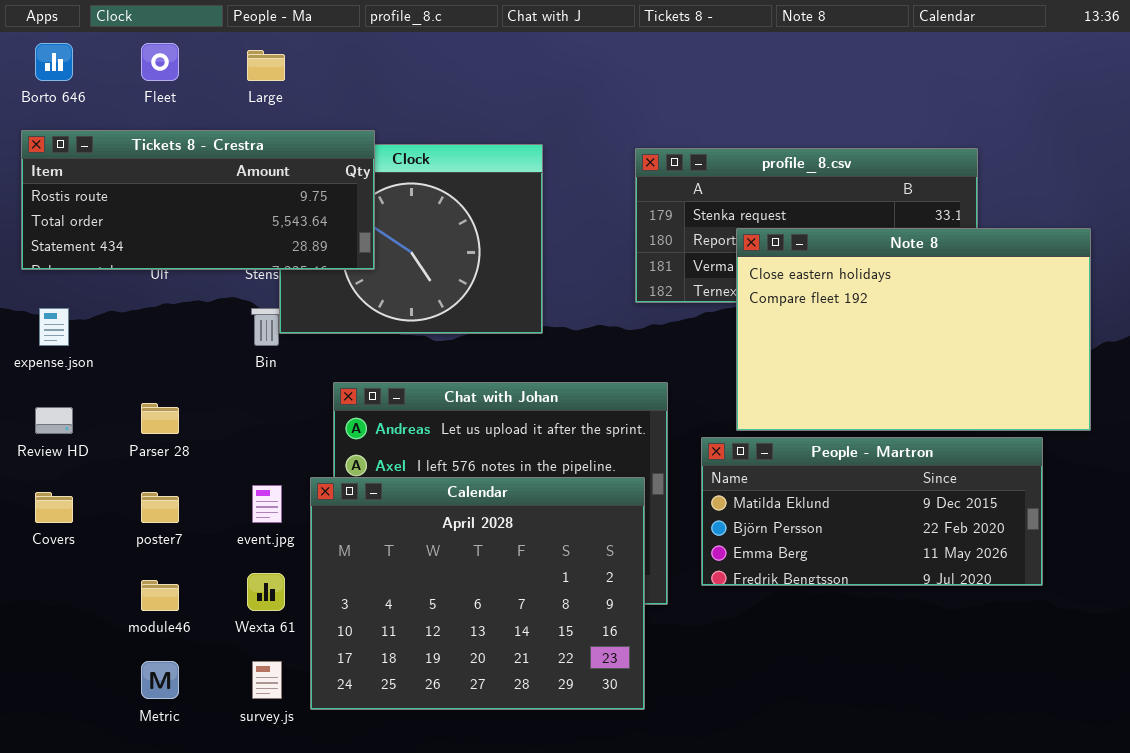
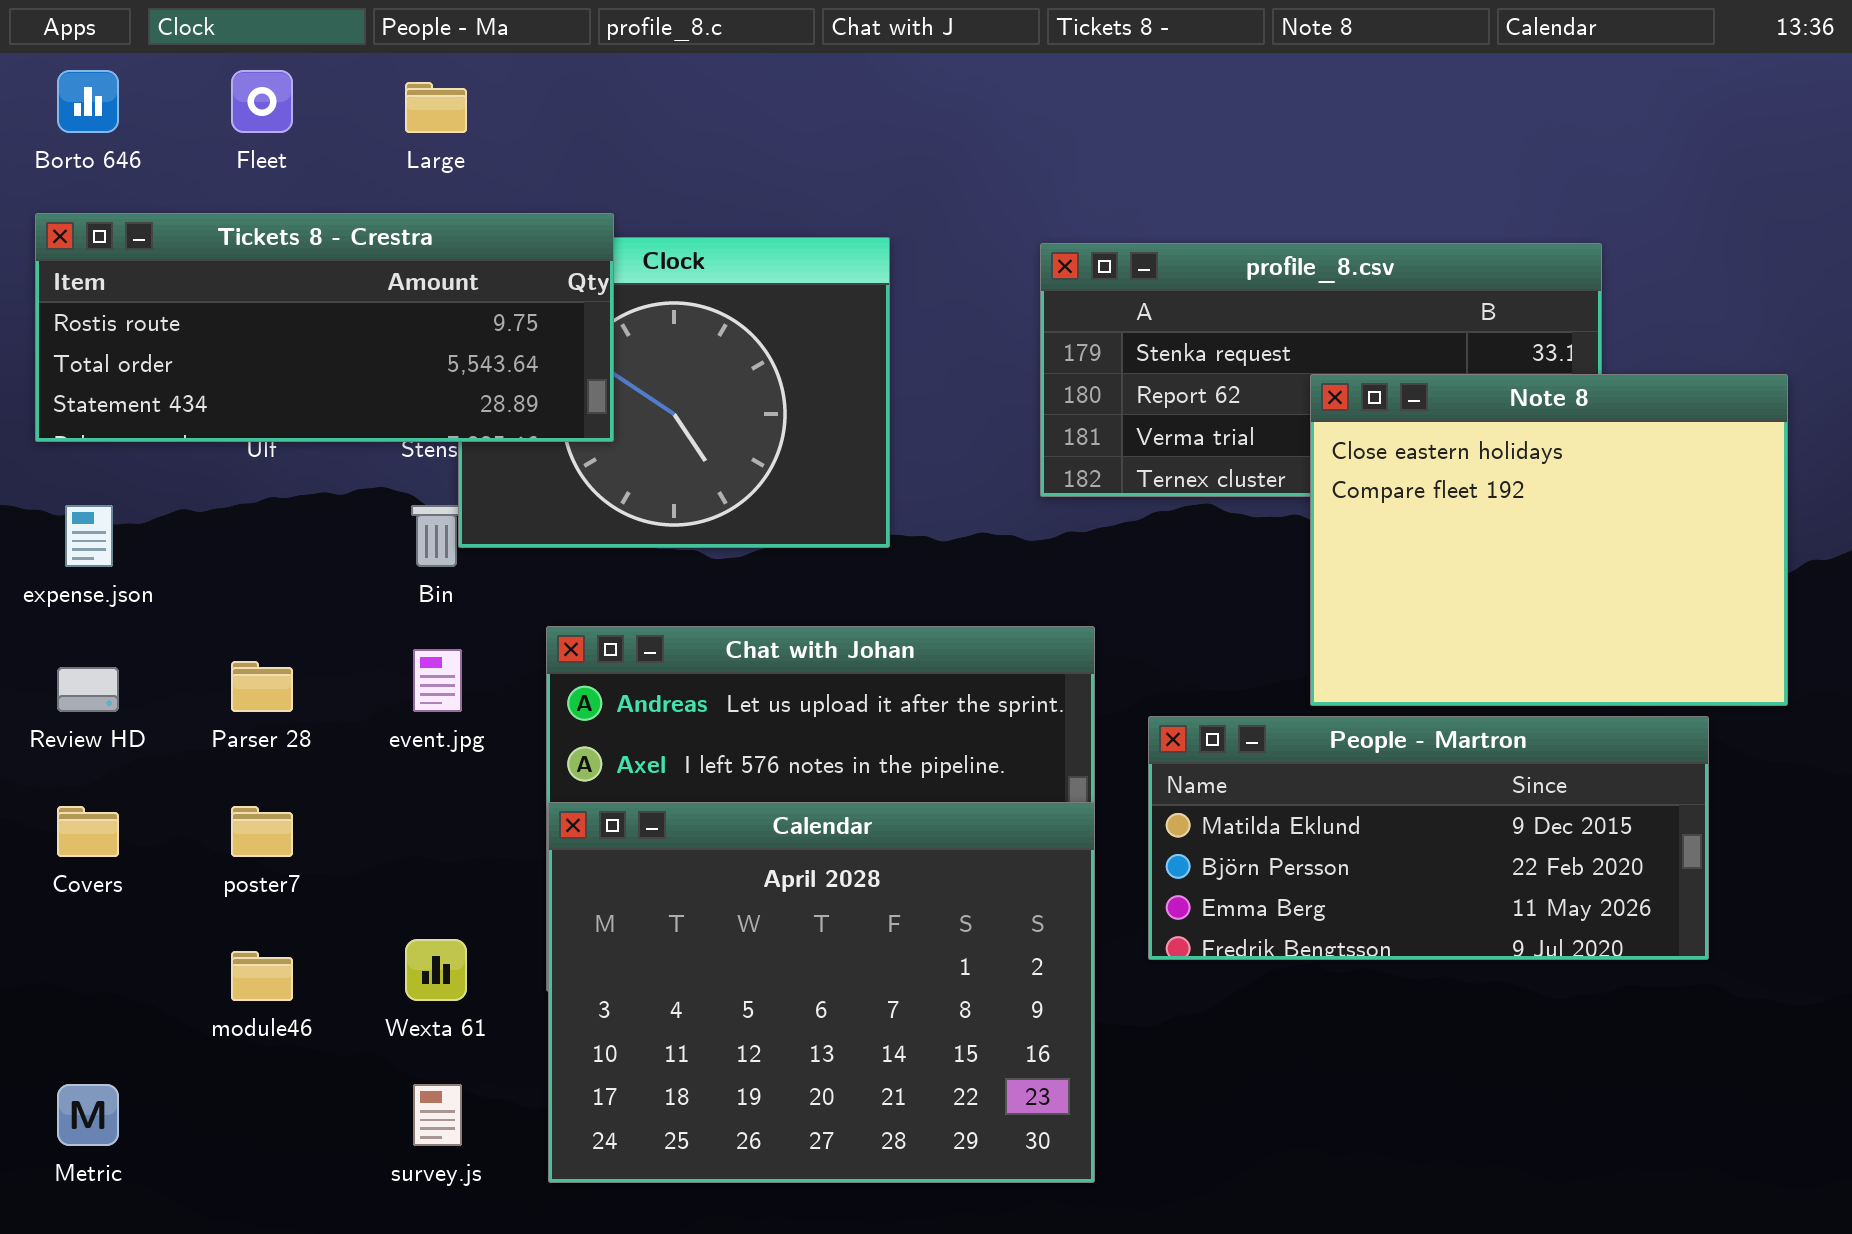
Note 8: [736,228,1091,431] -> [1310,374,1788,706], resized
Calendar: [310,477,645,710] -> [548,802,1095,1183], moved
event.jpg: [252,485,282,523] -> [413,649,462,712], moved
Metric: [141,661,179,699] -> [57,1084,119,1146], moved

